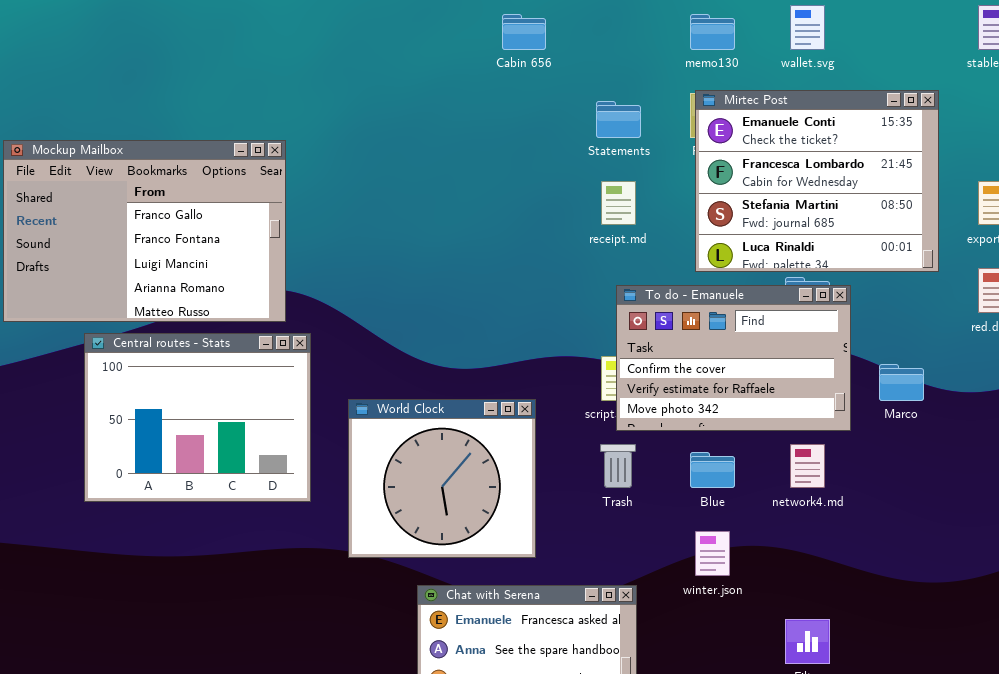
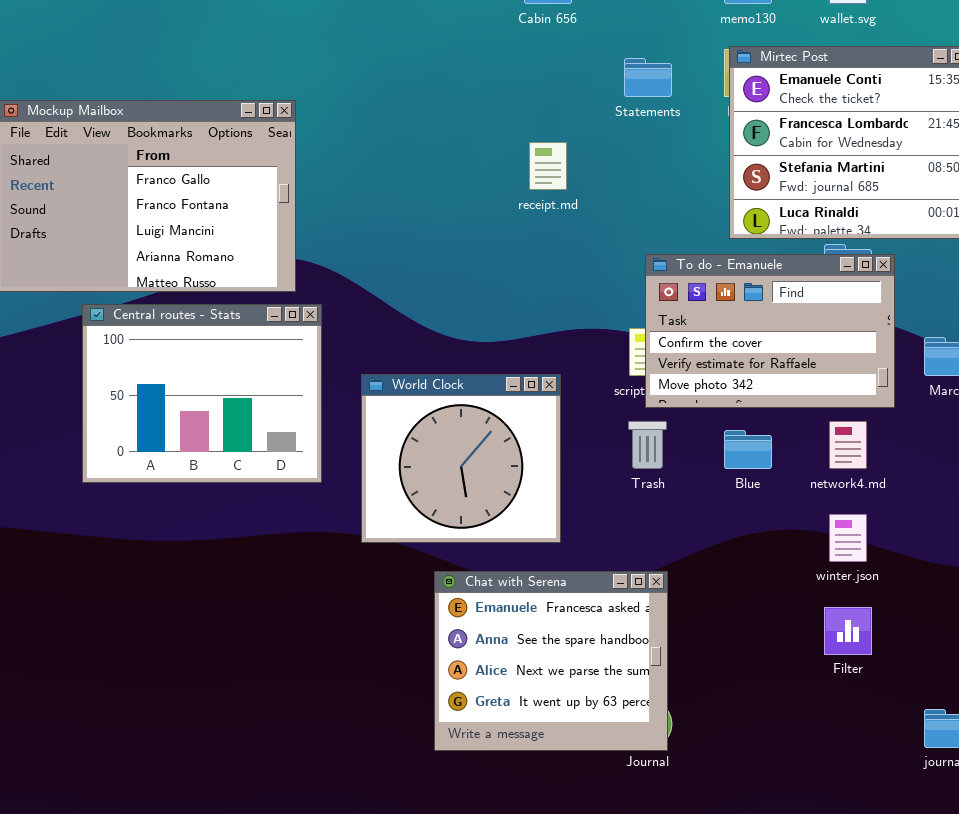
receipt.md: [601,181,636,225] -> [529,142,567,190], moved
winter.json: [695,531,730,576] -> [829,514,867,562], moved

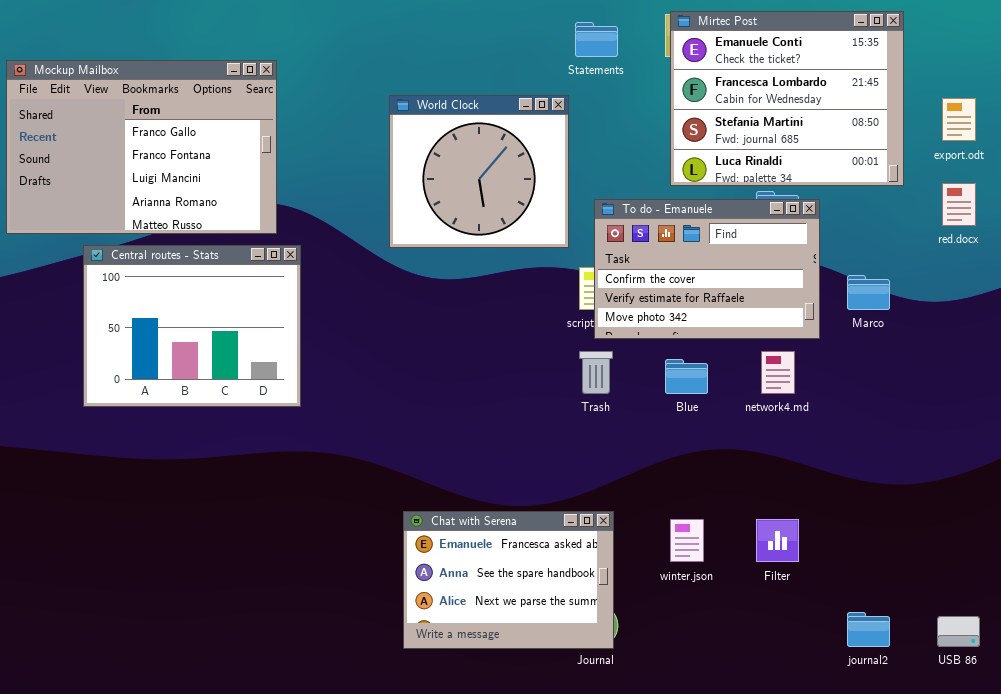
World Clock: [361,374,561,543] -> [389,95,569,248], moved
winter.json: [829,514,867,562] -> [670,519,704,562], moved
Chat with Serena: [434,571,668,751] -> [403,511,614,649], resized

